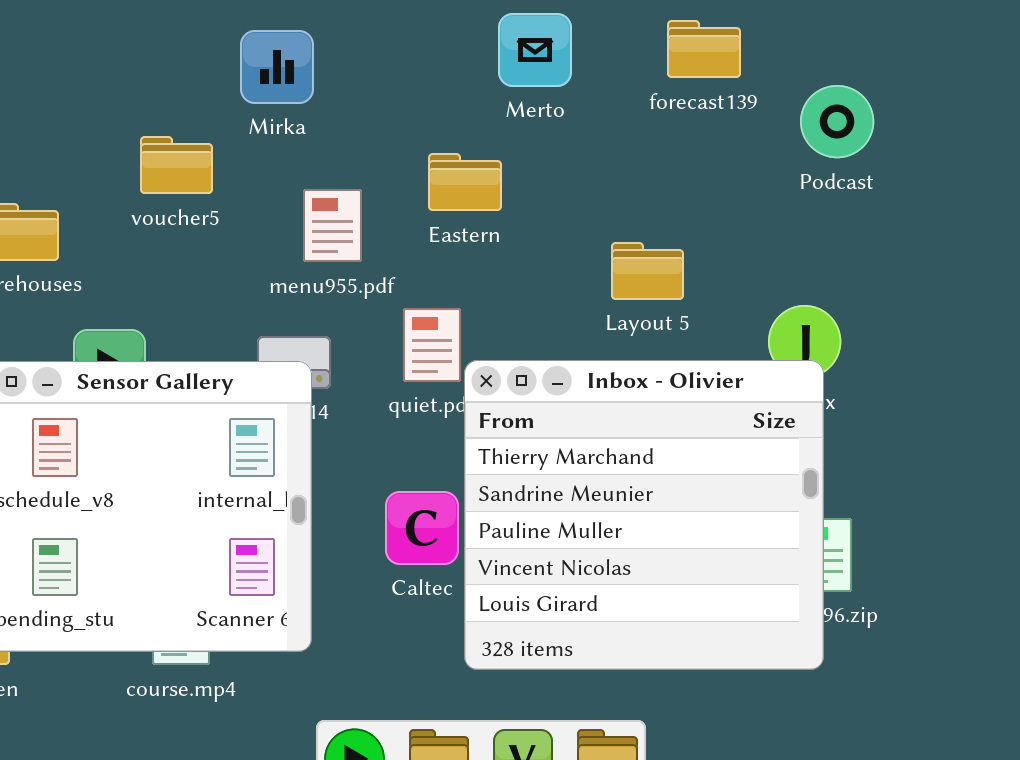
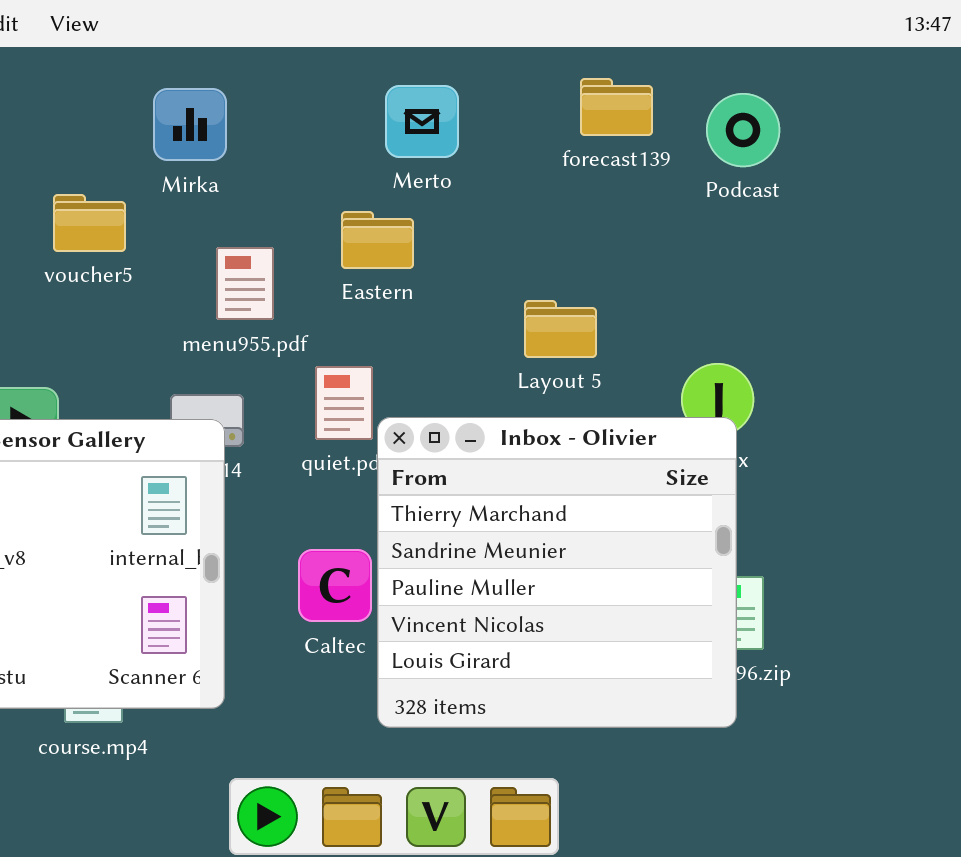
Merto: [498,13,572,87] -> [385,85,459,158], moved
Podcast: [800,85,874,158] -> [706,93,780,167], moved

